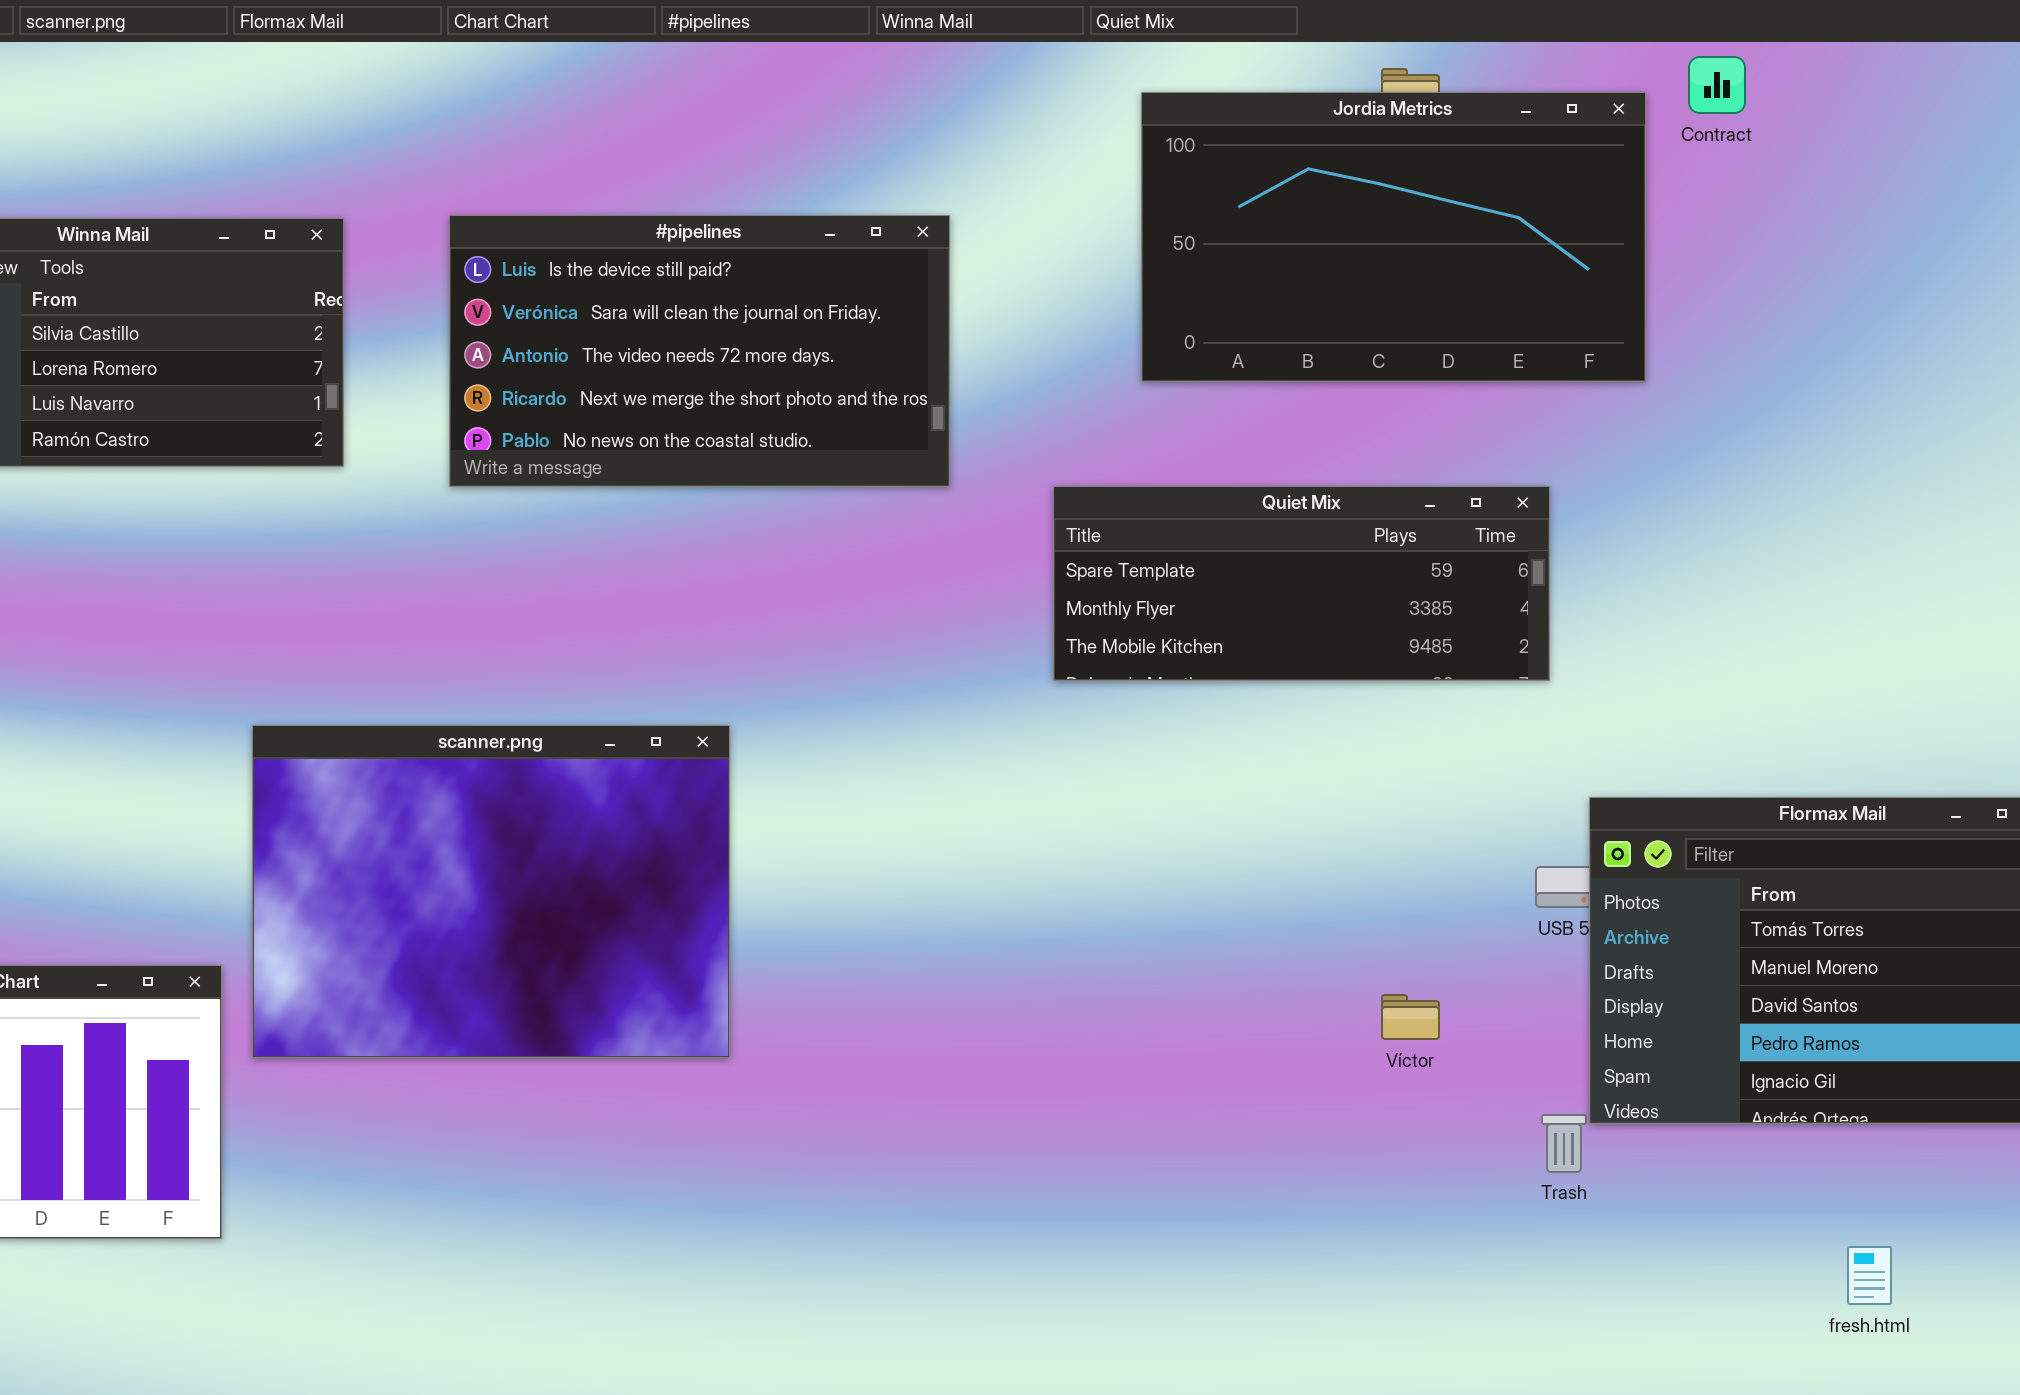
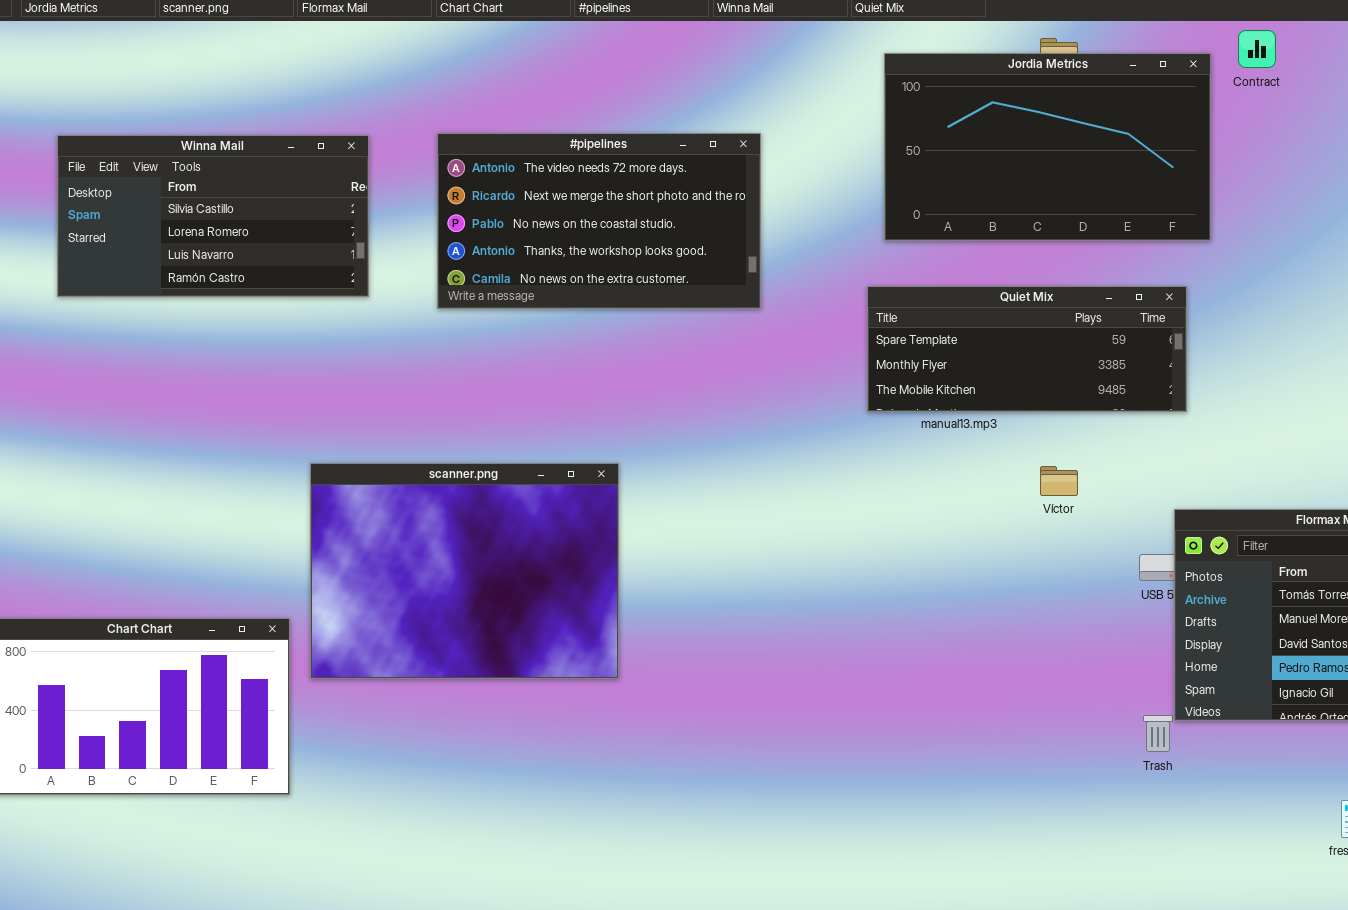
#pipelines: [449,215,950,487] -> [437,133,761,309], scrolled down 2 rows
Quiet Mix: [1053,486,1550,681] -> [867,286,1187,412], moved
Víctor: [1381,994,1440,1040] -> [1040,466,1078,496], moved

